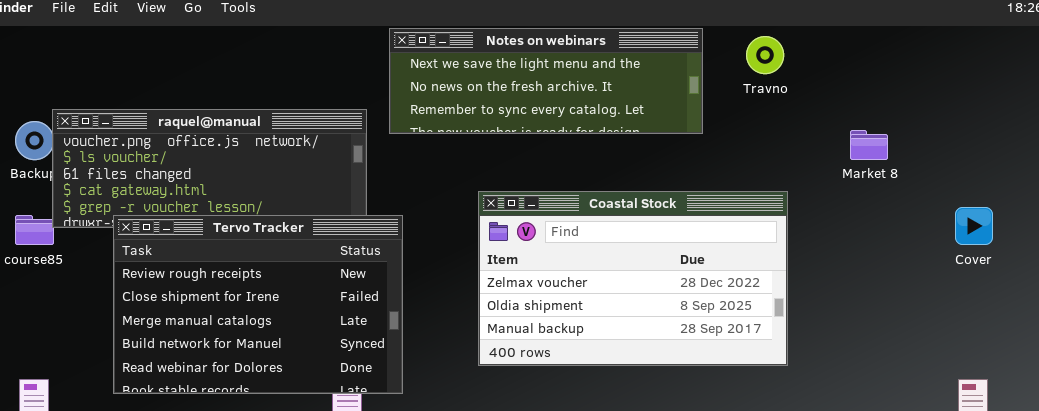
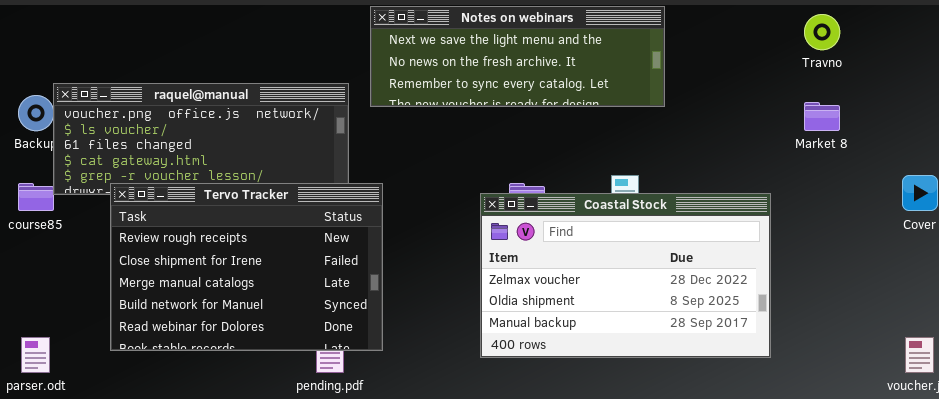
Travno: [746,36,784,74] -> [804,14,840,50], moved
Coastal Stock: [478,191,788,366] -> [480,193,771,358], moved

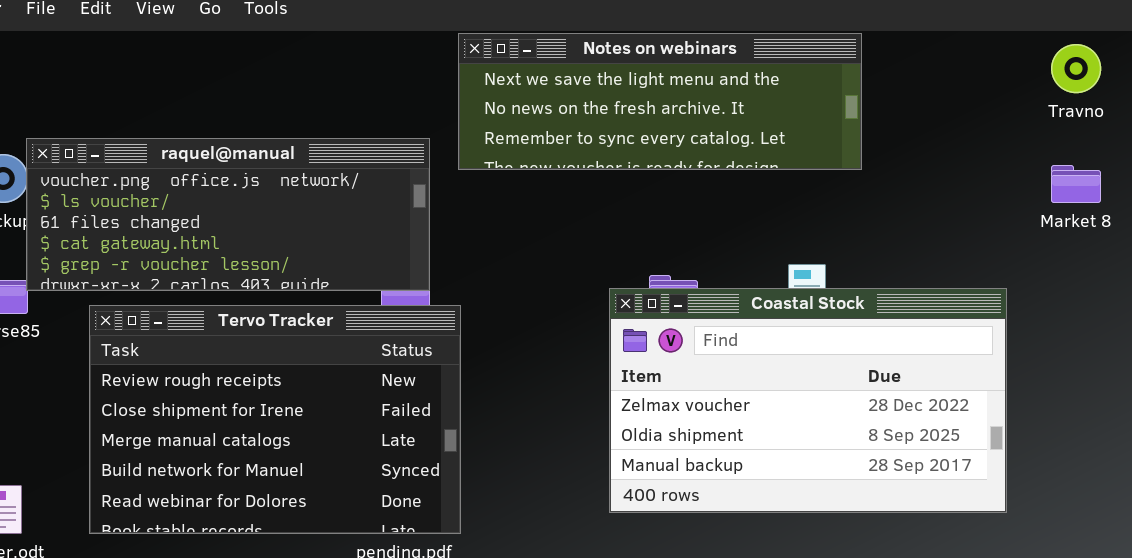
Tervo Tracker: [110,183,383,351] -> [89,305,461,534], moved

